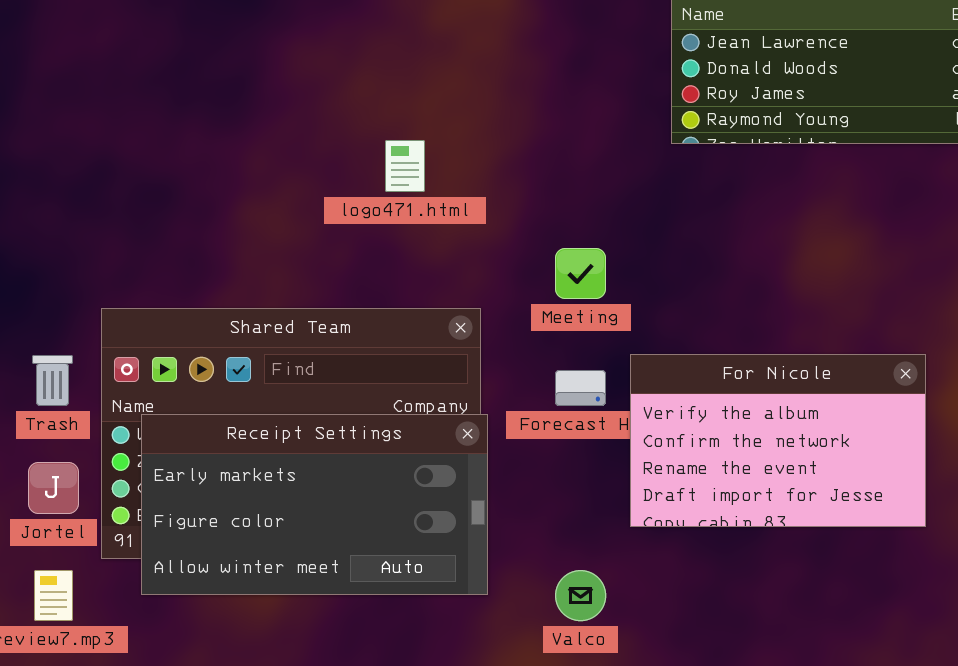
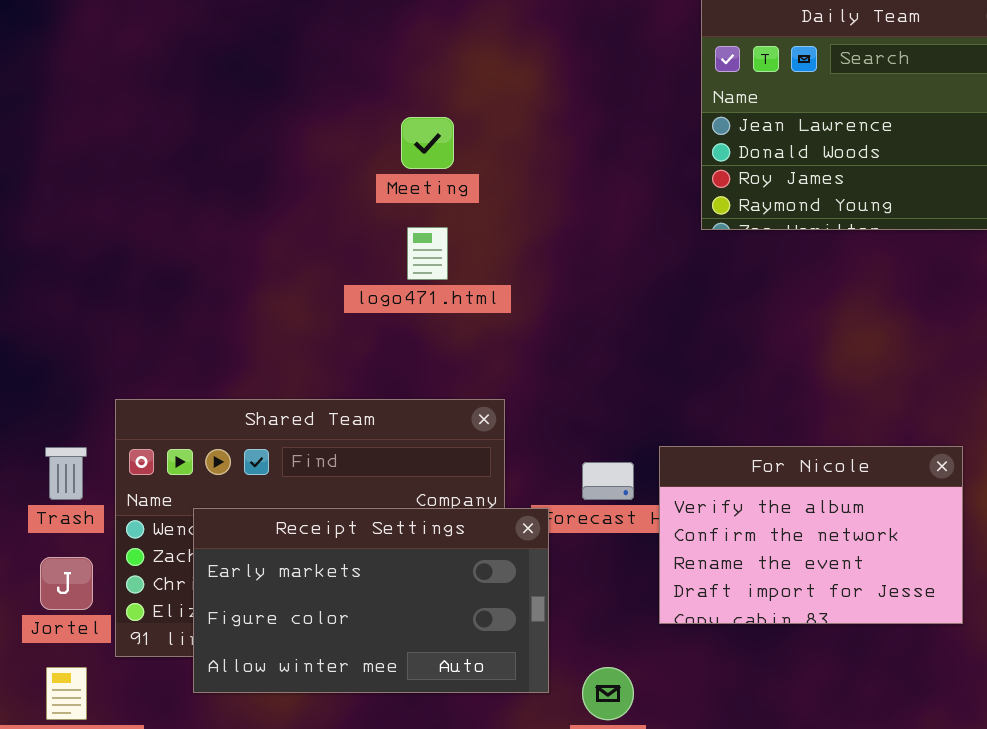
Meeting: [555,248,606,299] -> [401,117,454,169], moved
Receipt Settings: [141,414,488,595] -> [193,508,549,693], moved

